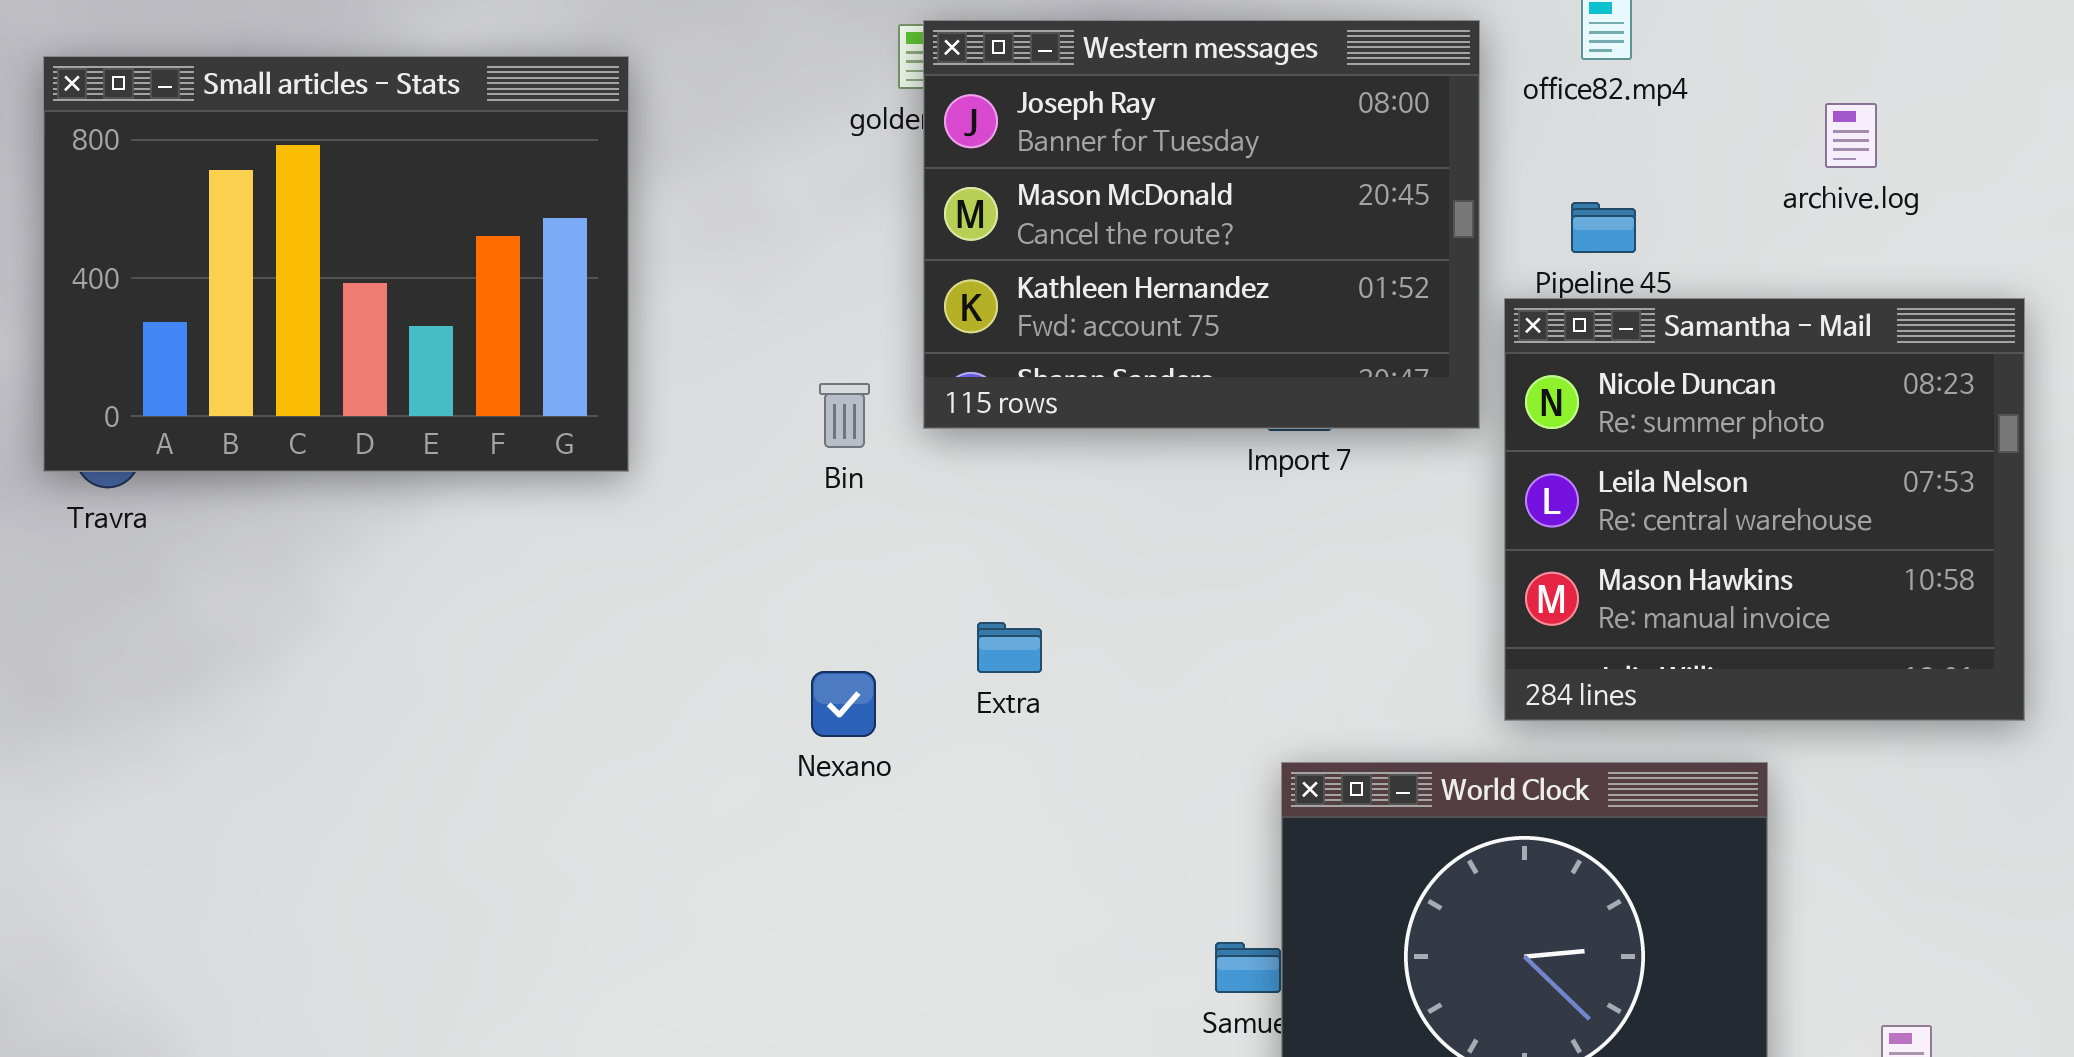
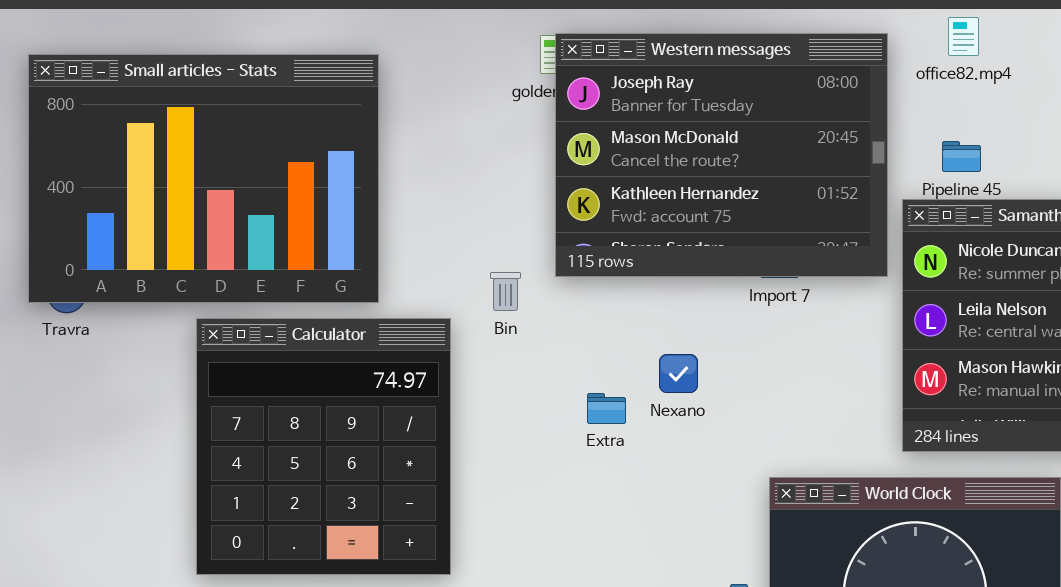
Bin: [819,383,870,448] -> [490,272,521,311], moved
Calculator: none -> [196,318,451,575], opened
Nexano: [811,671,876,737] -> [659,354,698,393], moved

